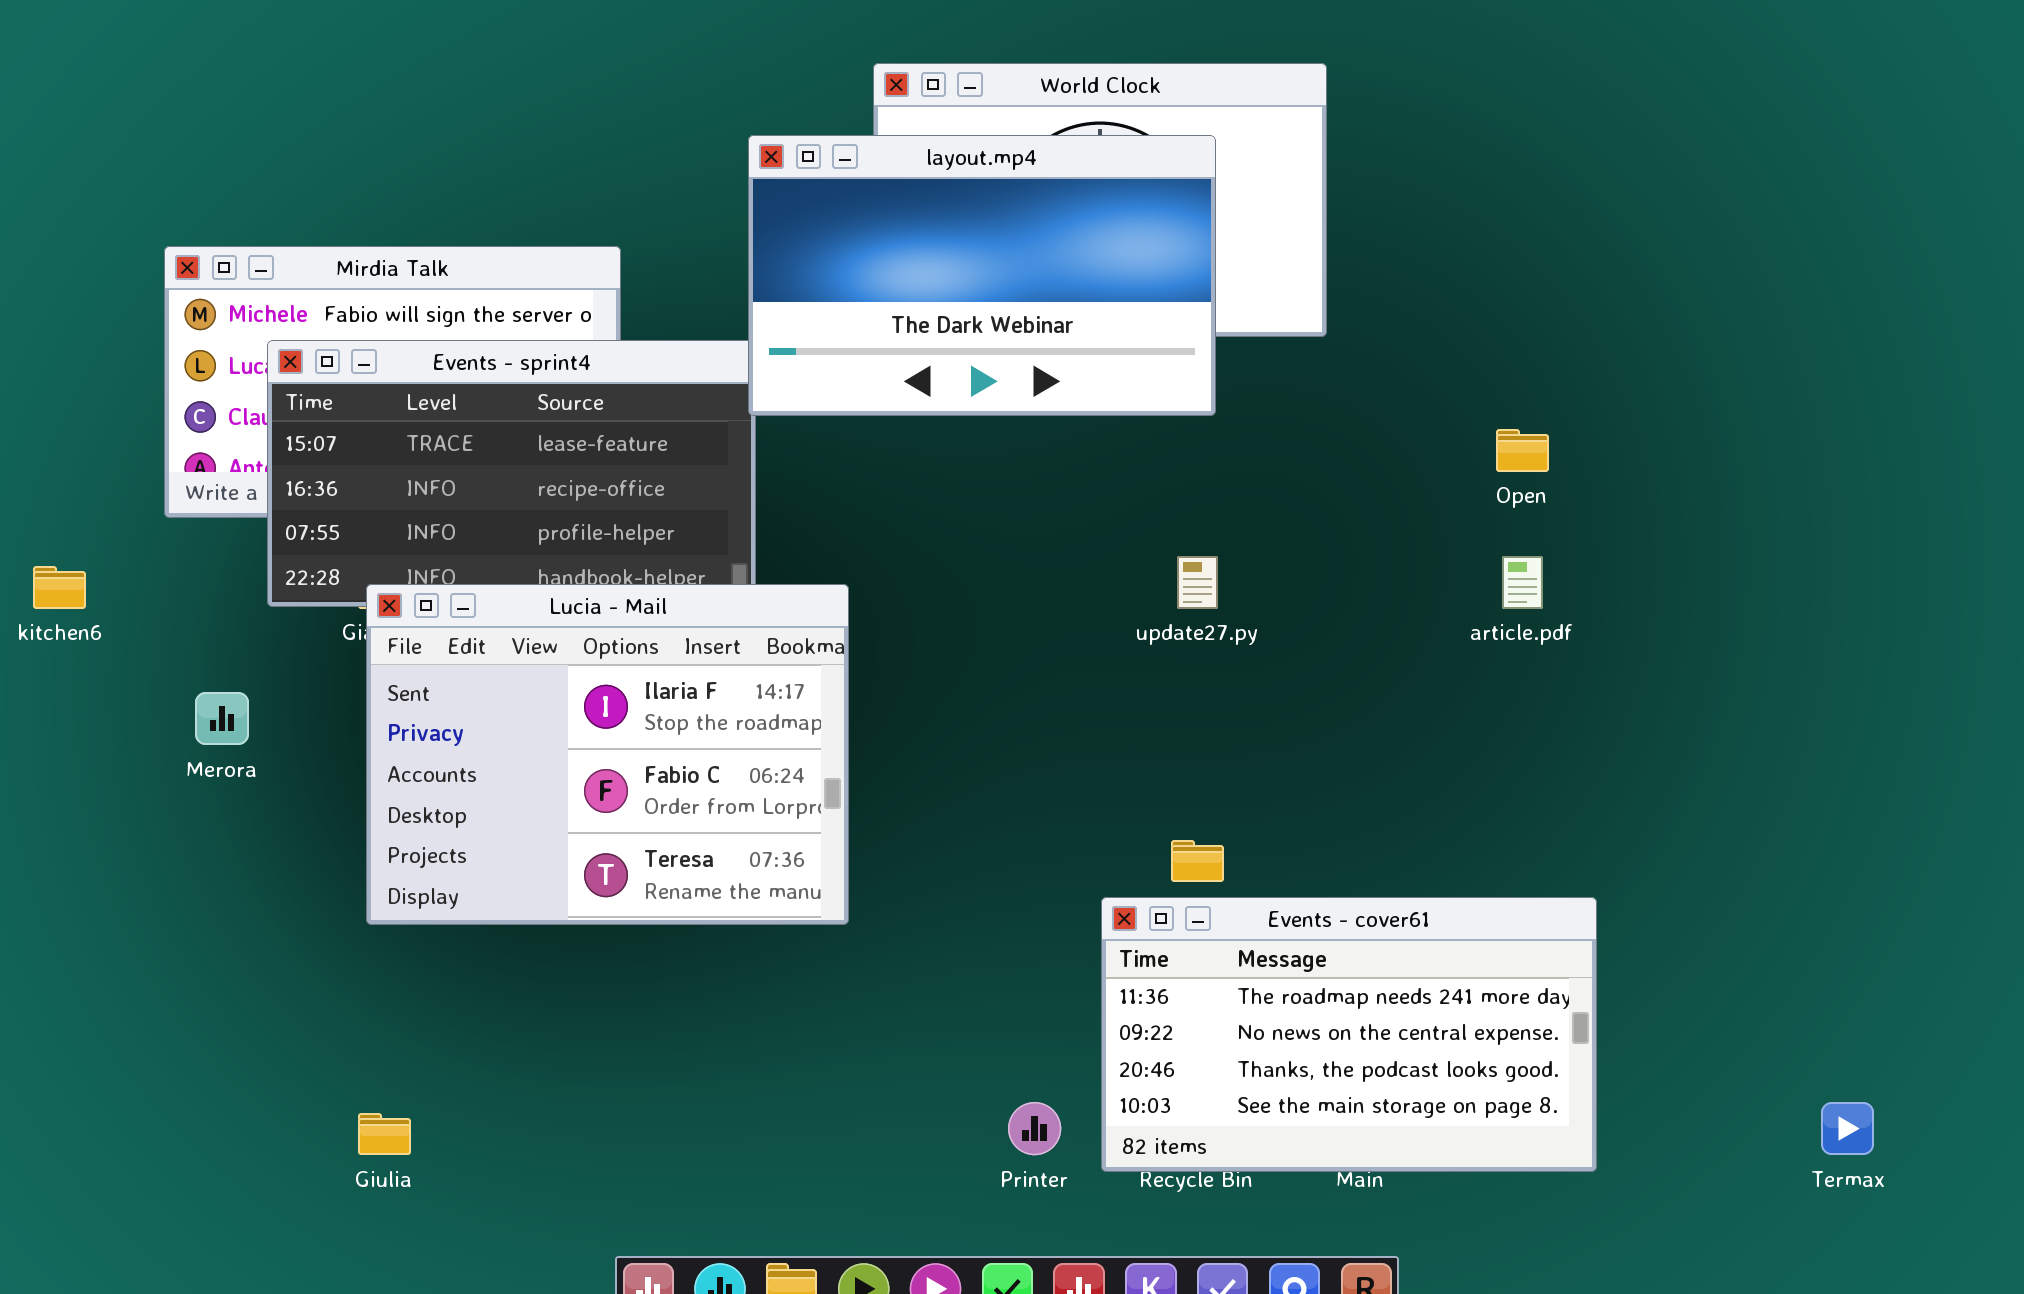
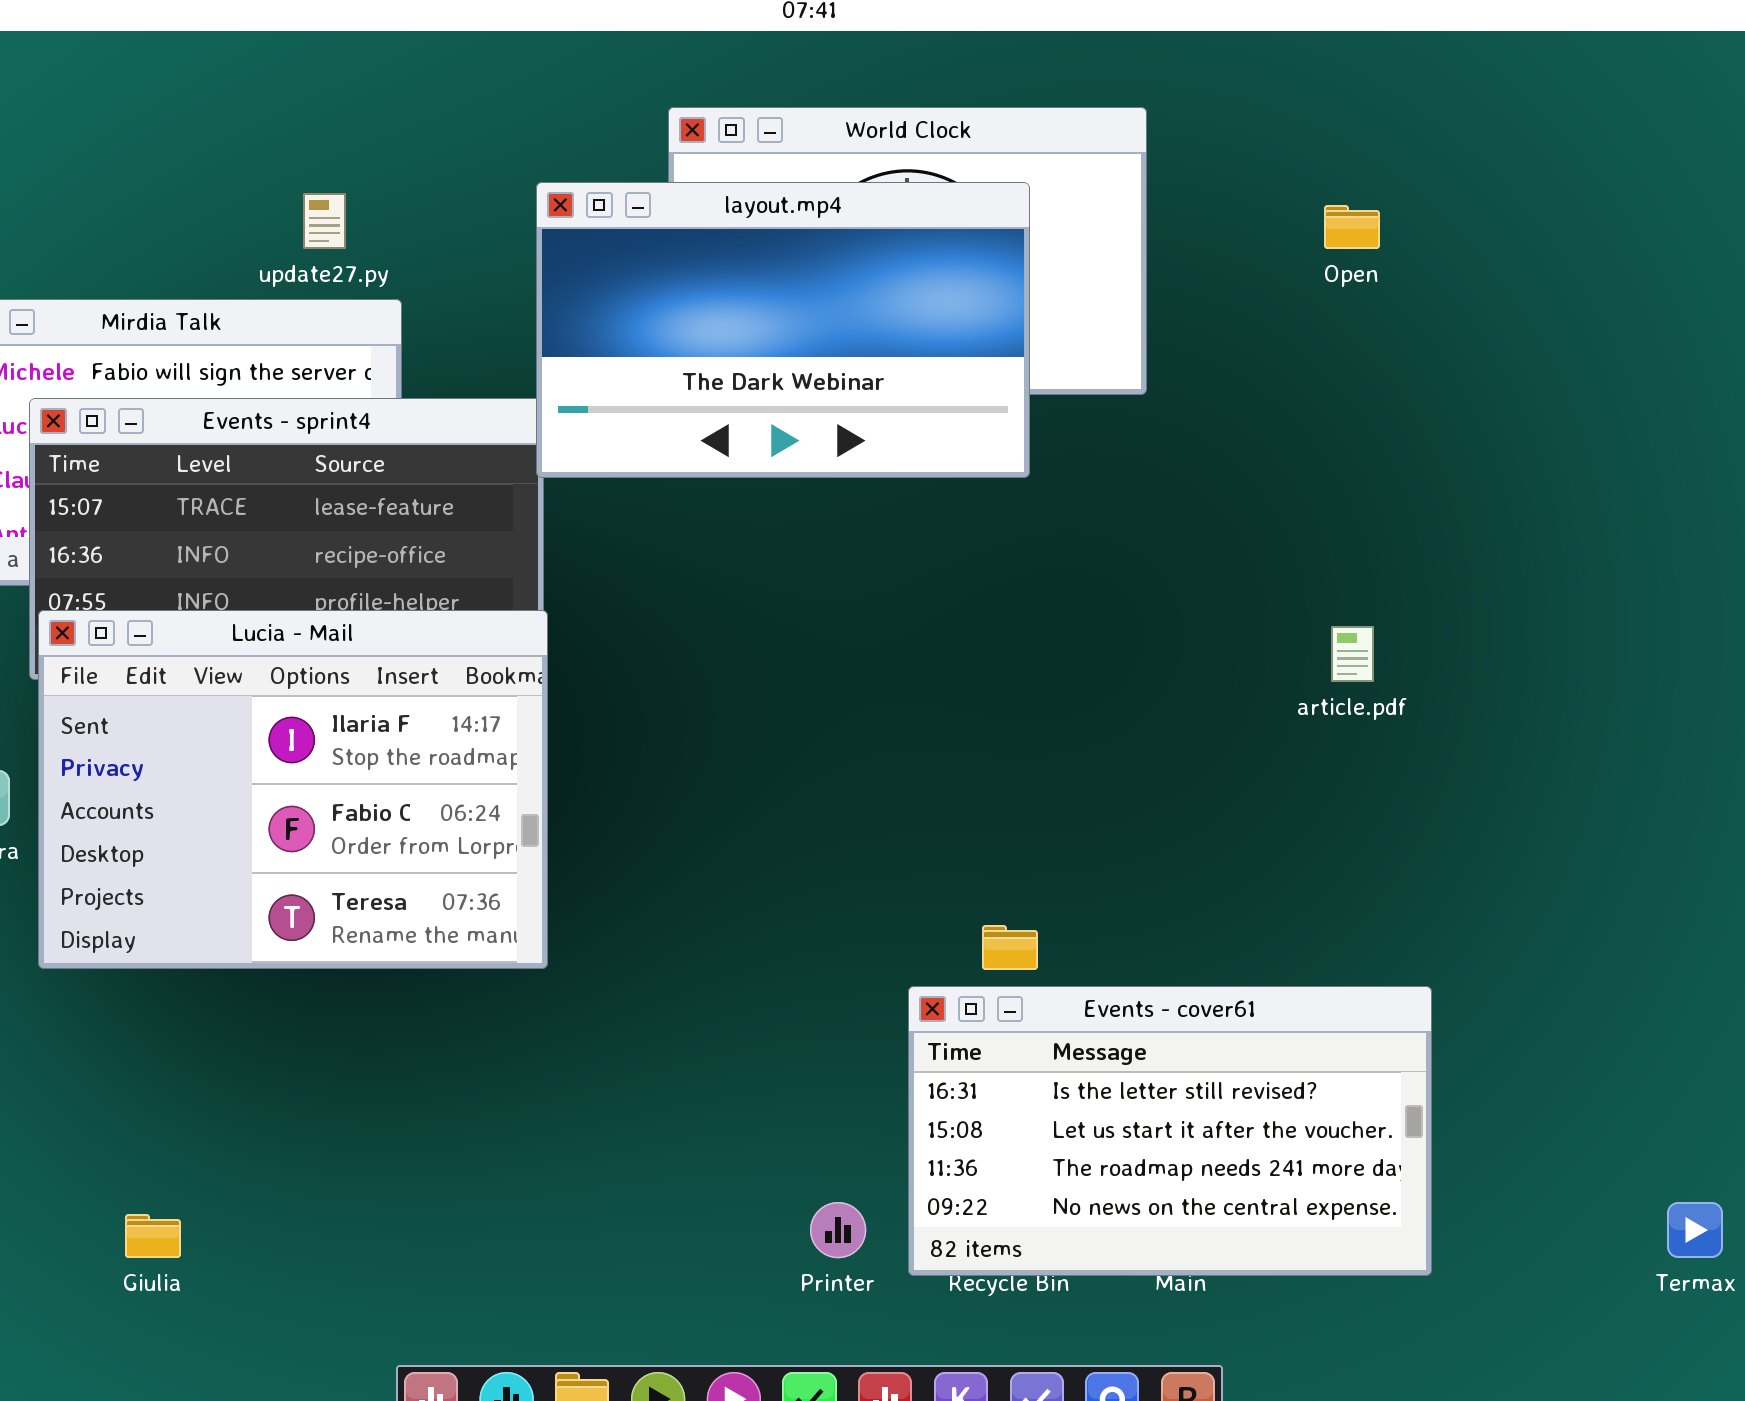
Open: [1496,429,1549,472] -> [1324,205,1380,249], moved
update27.py: [1177,556,1218,609] -> [303,193,346,249], moved
Lucia - Mail: [366,584,849,925] -> [38,610,548,969], moved
Events - cover61: [1101,897,1597,1172] -> [908,986,1432,1276], scrolled up 2 rows

